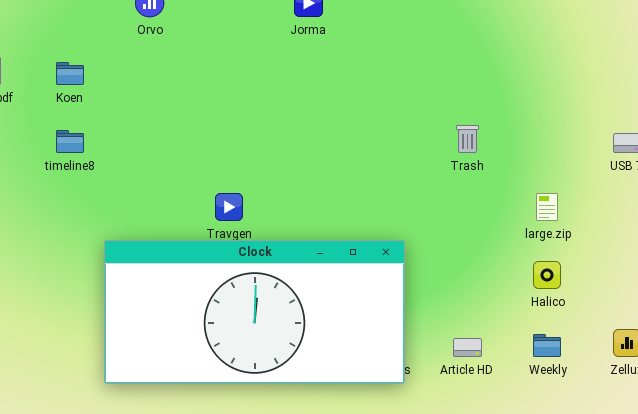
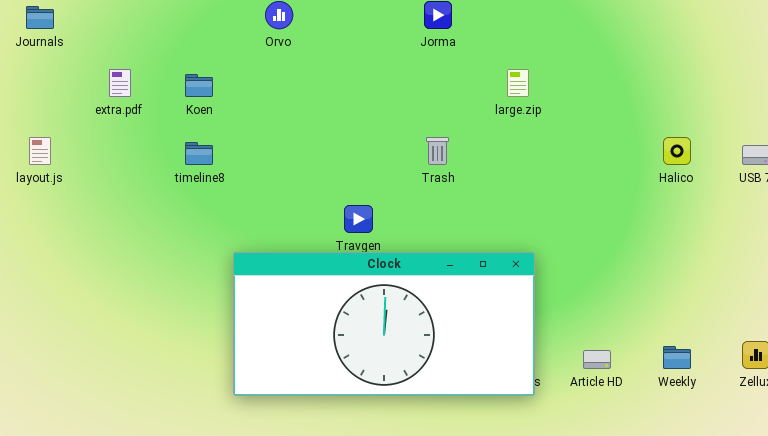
Trash: [456,125,479,153] -> [426,137,449,165], moved
large.zip: [536,193,558,221] -> [507,69,529,97], moved
Halico: [533,261,561,289] -> [663,137,691,165], moved

